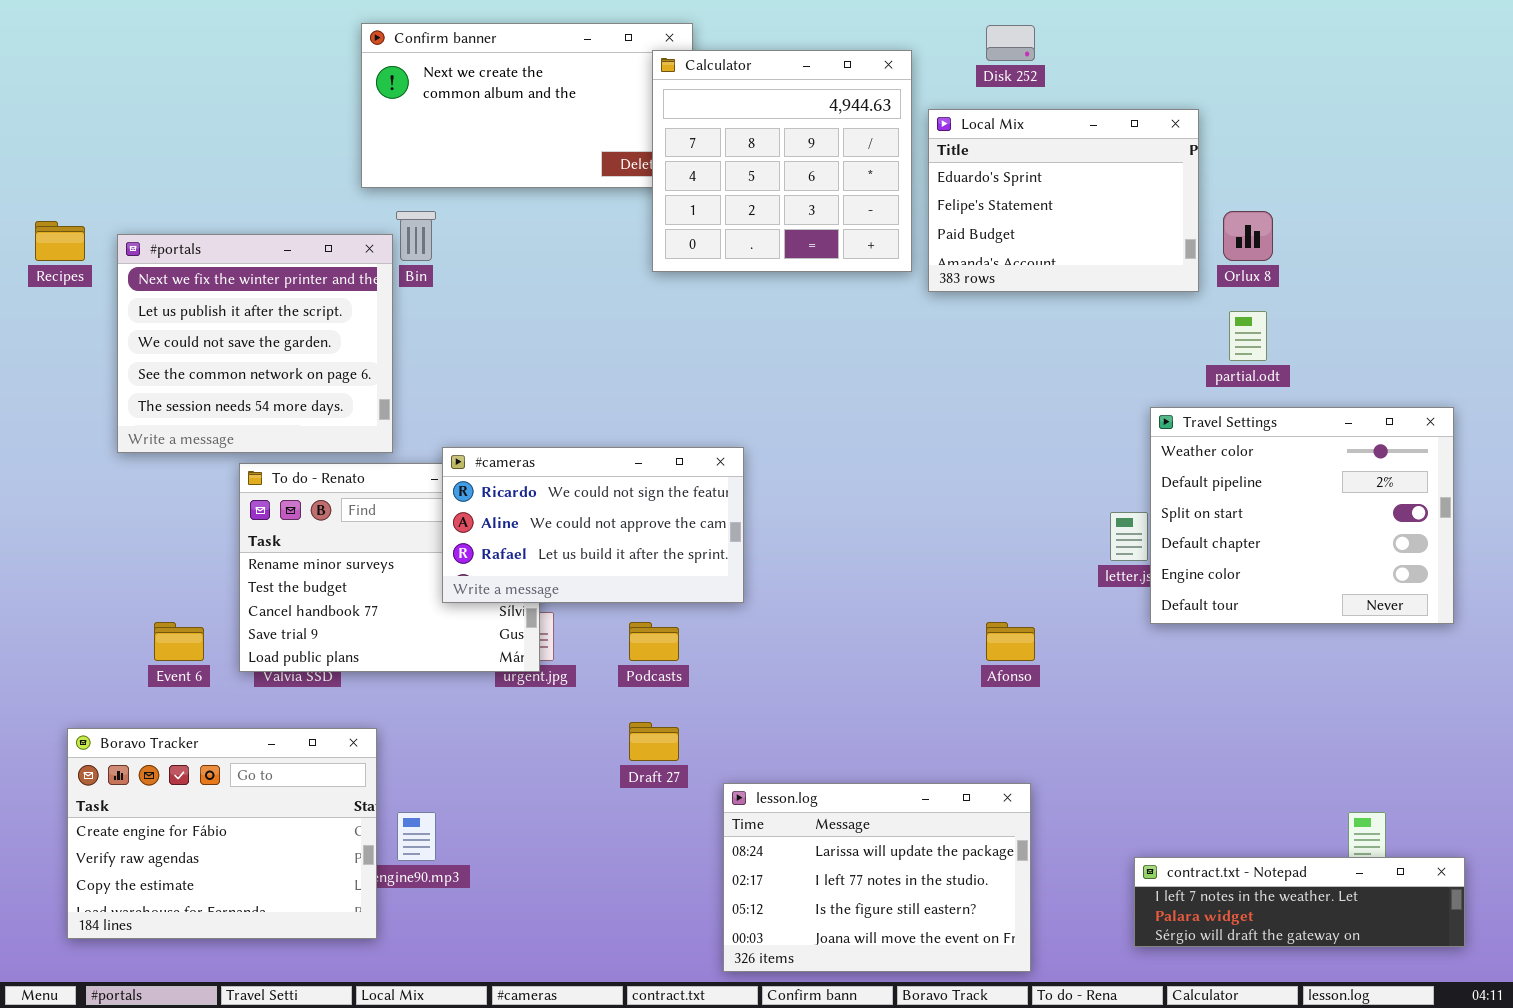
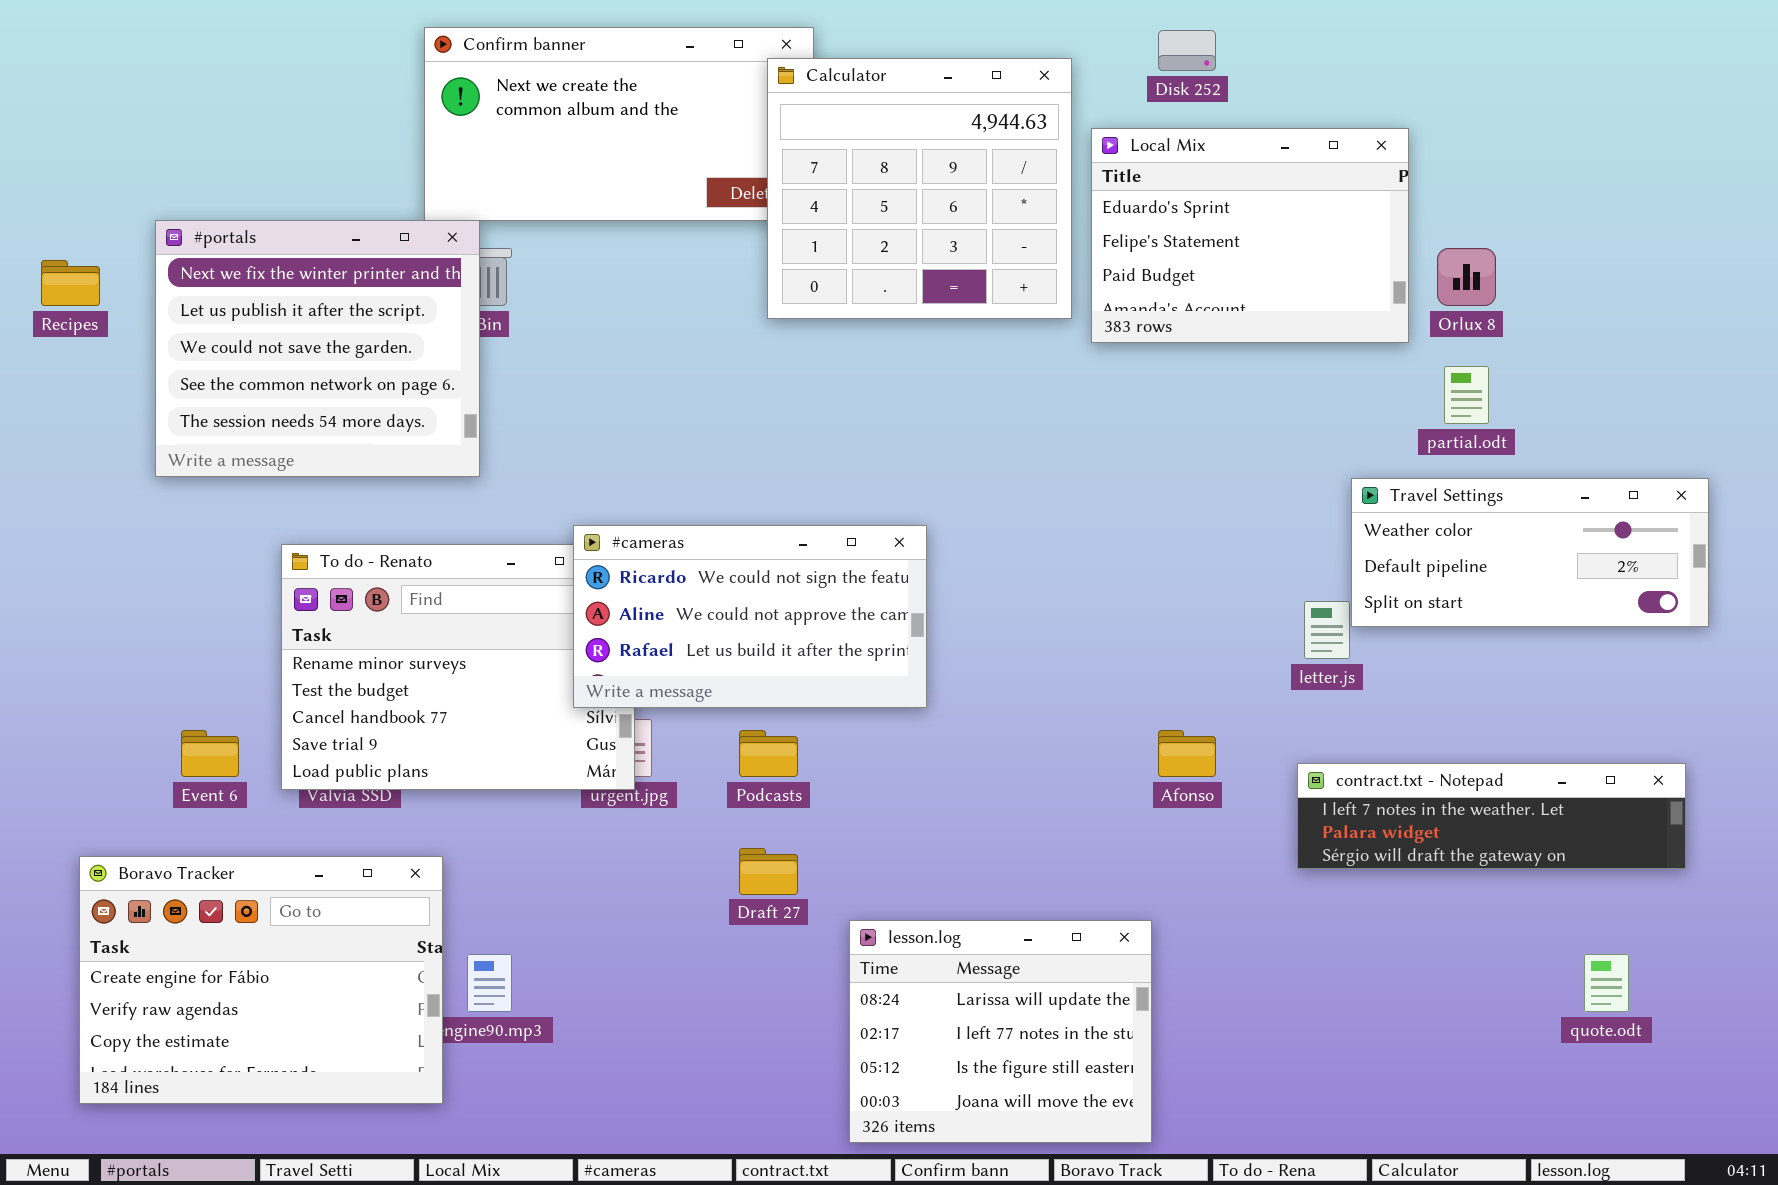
#portals: [117,234,393,453] -> [155,220,480,477], moved
Travel Settings: [1150,407,1454,624] -> [1351,478,1709,627], resized
#cameras: [442,447,744,603] -> [573,525,927,708], moved
lesson.log: [723,783,1031,972] -> [849,920,1152,1143], resized
contract.txt - Notepad: [1134,857,1465,947] -> [1297,763,1686,869], moved

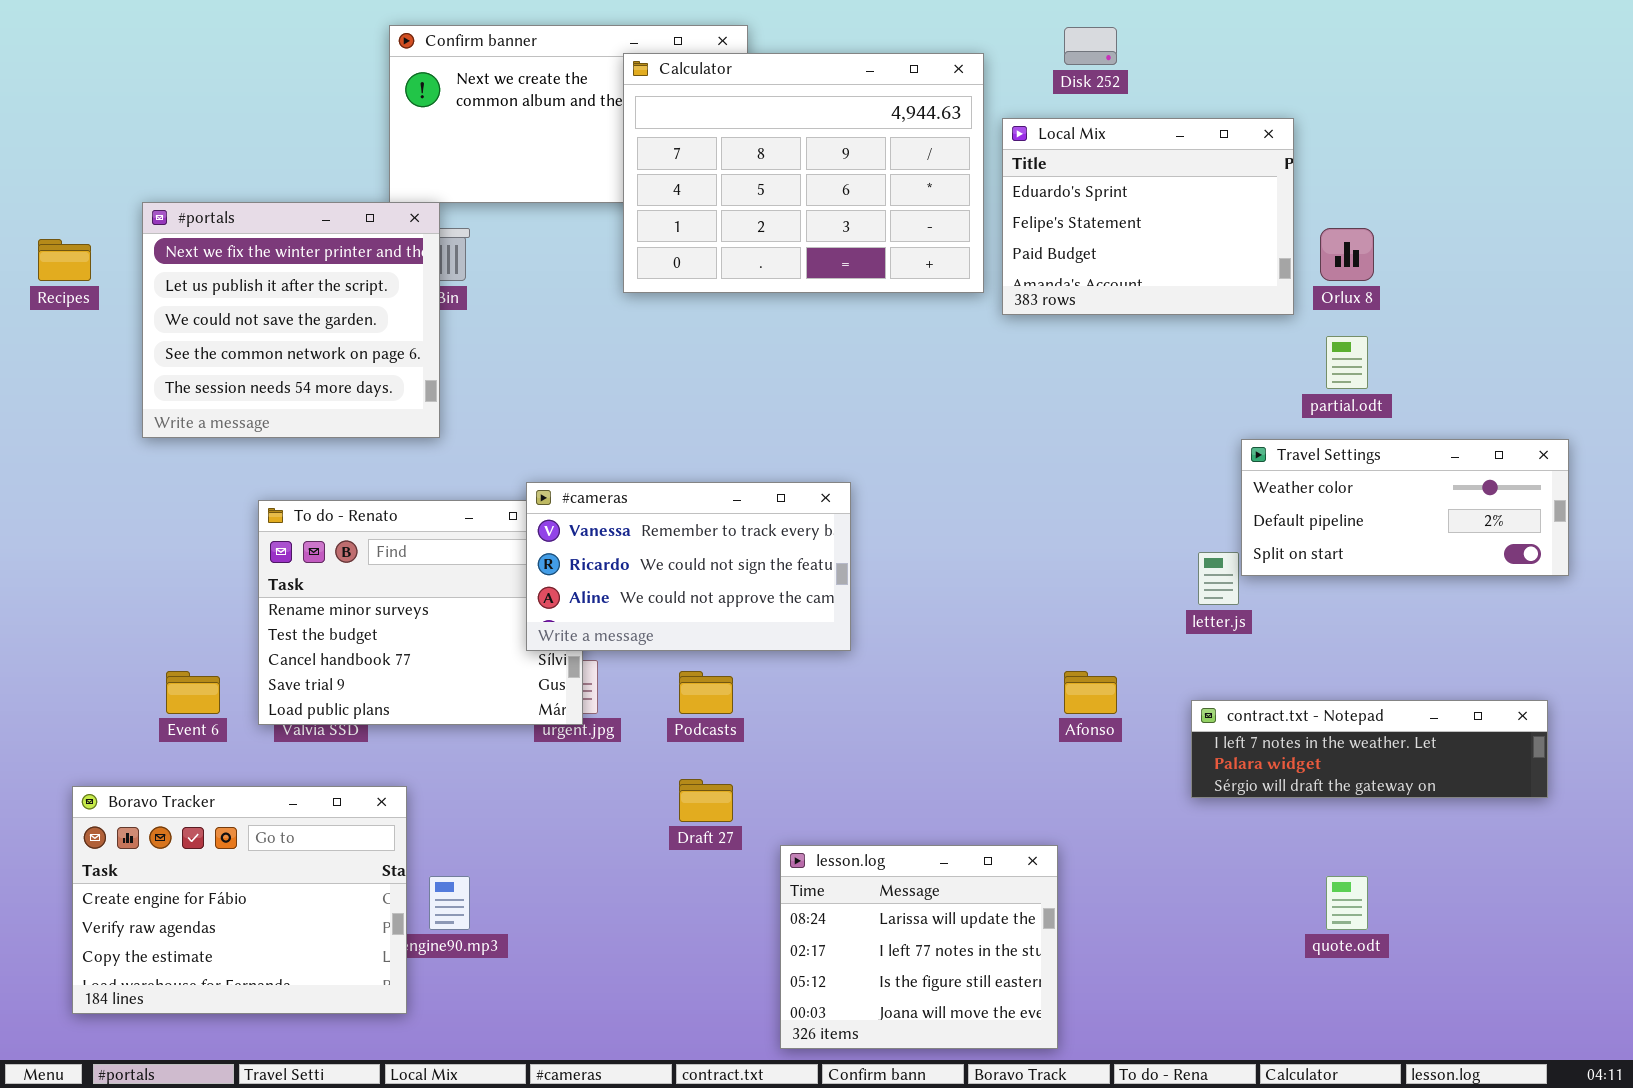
Calculator: [767,58,1072,319] -> [623,53,984,293], resized
#cameras: [573,525,927,708] -> [526,482,851,651], scrolled up 1 row
quote.odt: [1584,954,1629,1012] -> [1326,876,1368,930], moved

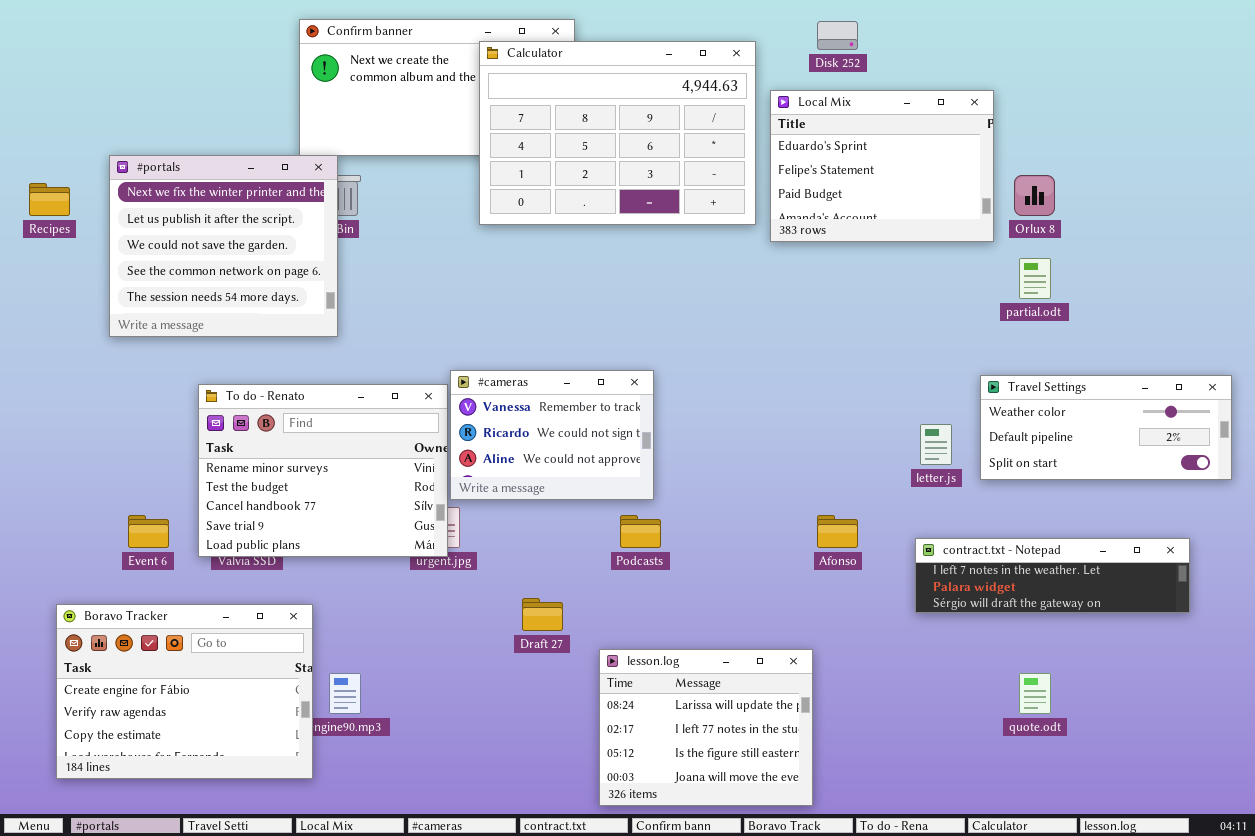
Travel Settings: [1241,439,1569,576] -> [980,375,1232,480], moved
#cameras: [526,482,851,651] -> [450,370,654,500], resized
Podcasts: [679,671,733,714] -> [620,515,661,548], moved

